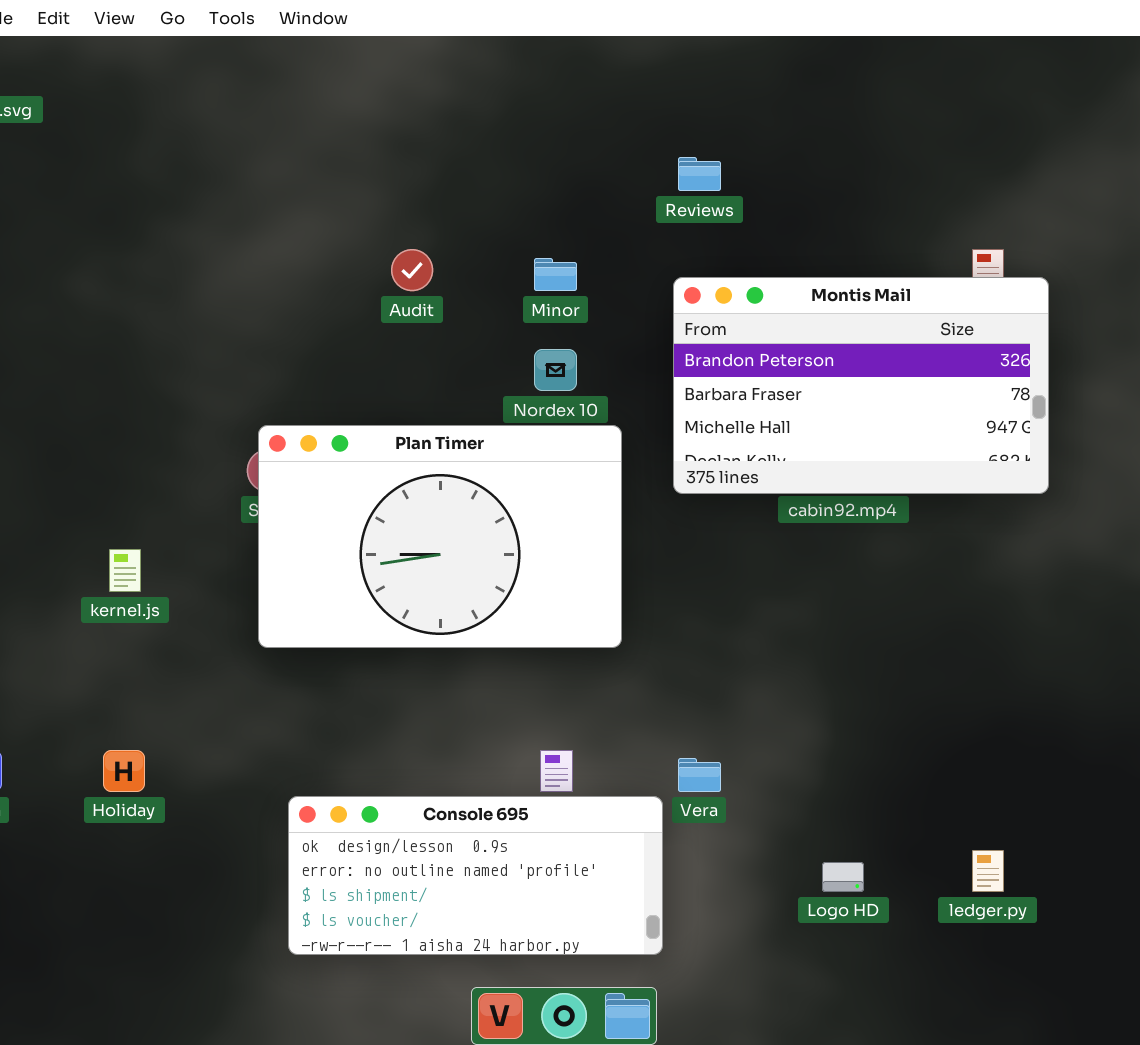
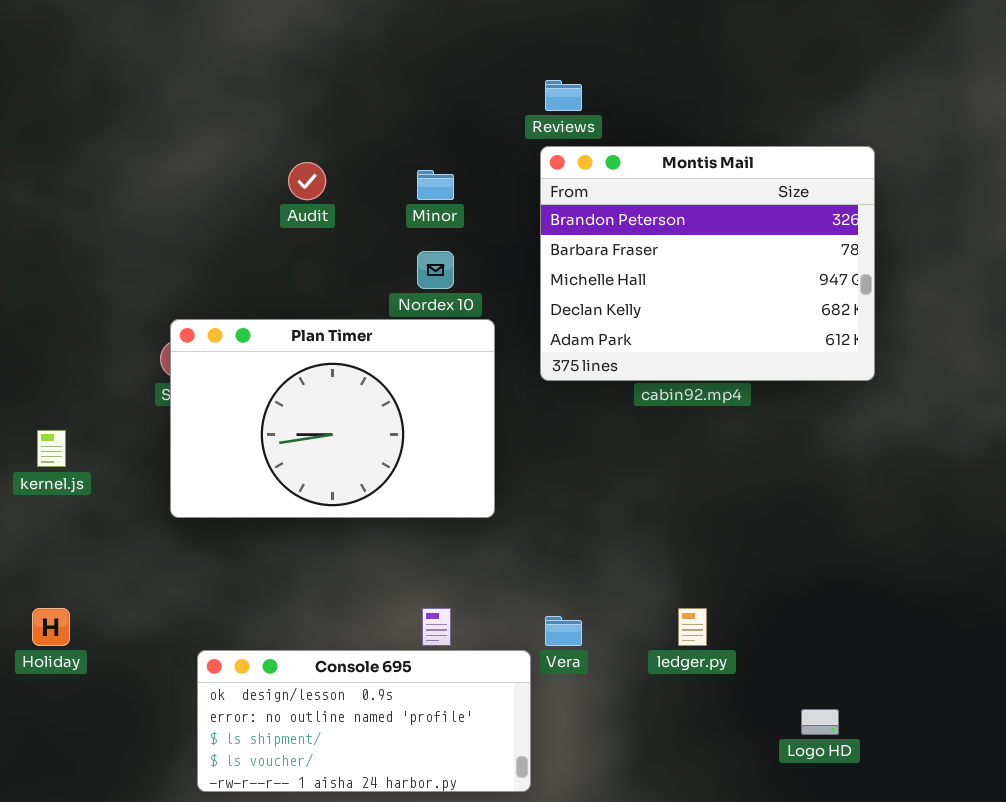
Montis Mail: [673,277,1049,494] -> [540,146,875,381], resized
ledger.py: [972,850,1004,892] -> [678,608,707,646], moved
Logo HD: [822,862,864,892] -> [801,709,839,735], moved

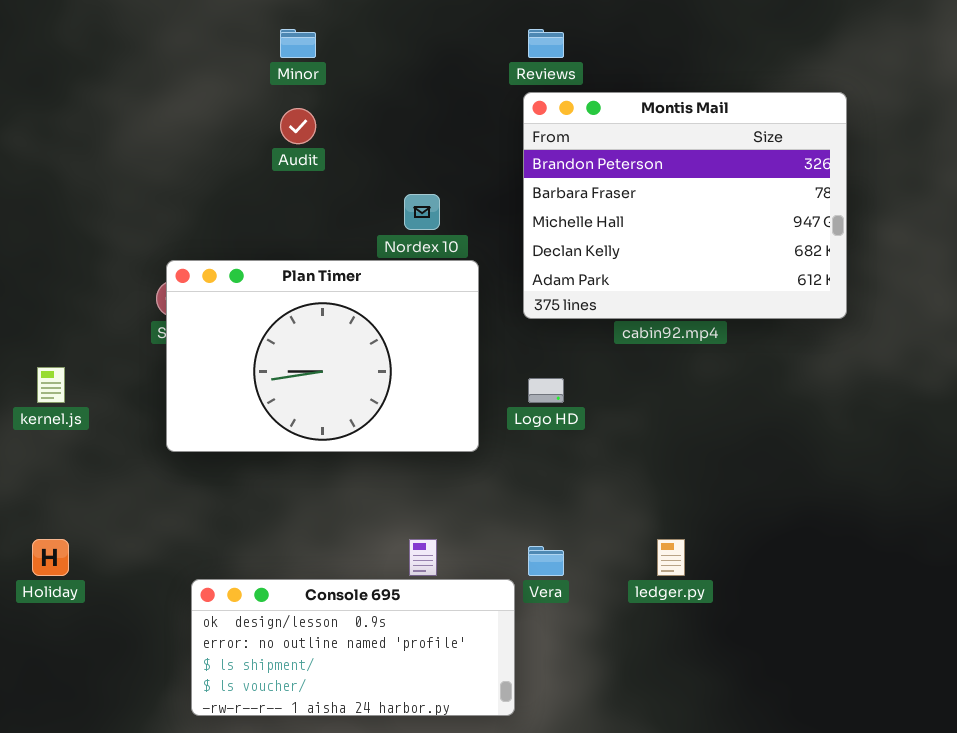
Minor: [417,170,454,200] -> [280,29,316,58], moved
Logo HD: [801,709,839,735] -> [528,378,564,403], moved

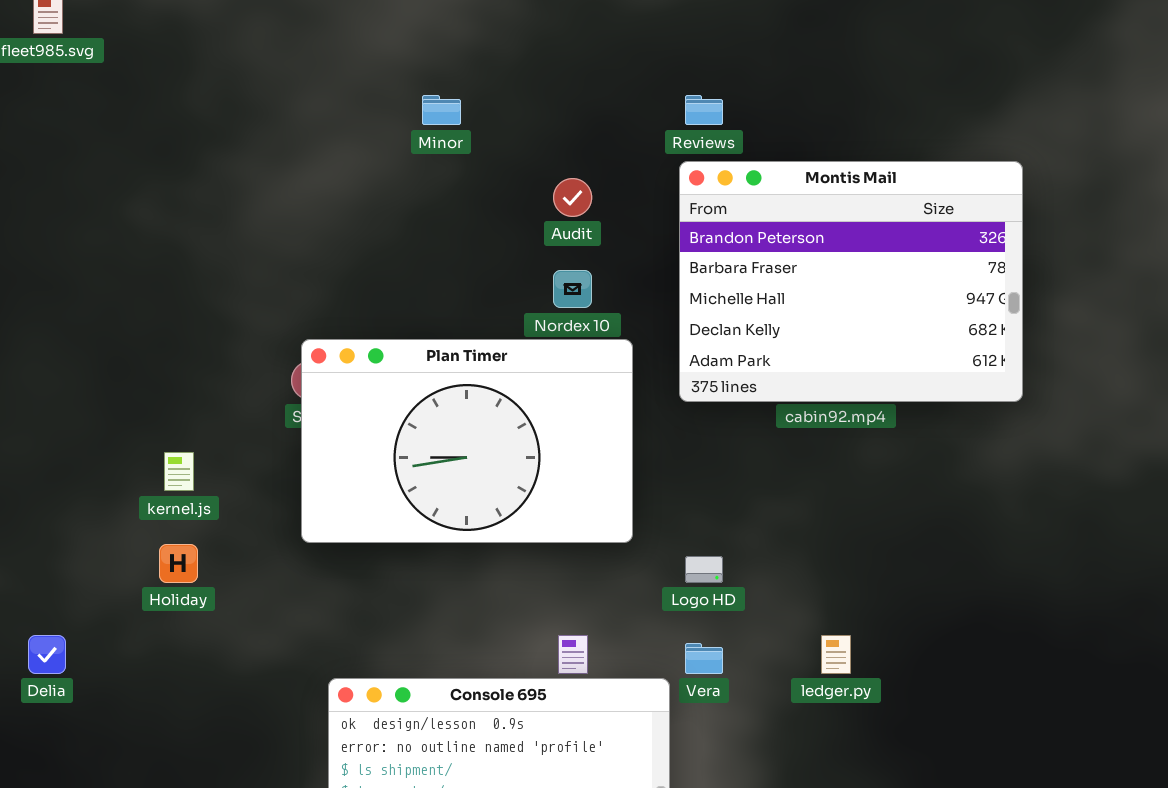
Audit: [280,108,316,144] -> [553,178,592,217], moved
Logo HD: [528,378,564,403] -> [685,556,723,583], moved
Holiday: [32,539,69,576] -> [159,544,198,583], moved

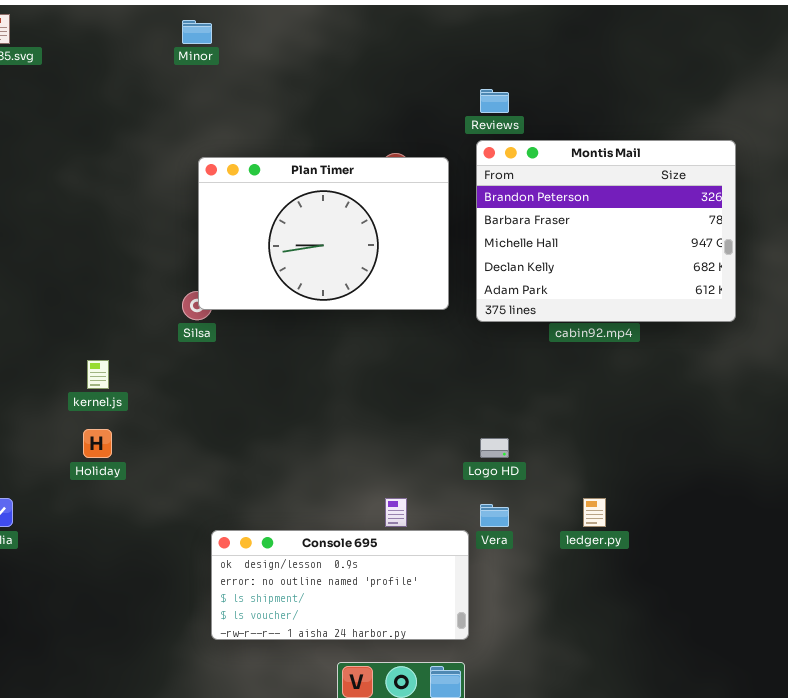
Minor: [422,95,461,125] -> [182,20,212,44], moved
Plan Timer: [301,339,633,543] -> [198,157,449,310], moved

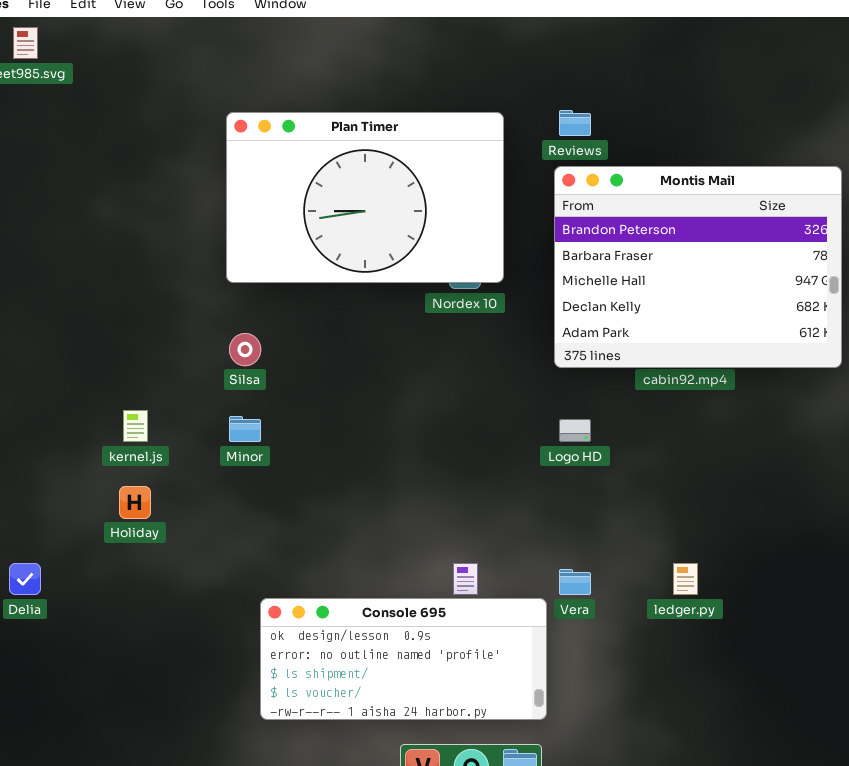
Minor: [182,20,212,44] -> [229,416,261,442], moved
Plan Timer: [198,157,449,310] -> [226,112,504,283], moved
Logo HD: [480,438,509,458] -> [559,419,591,442], moved

